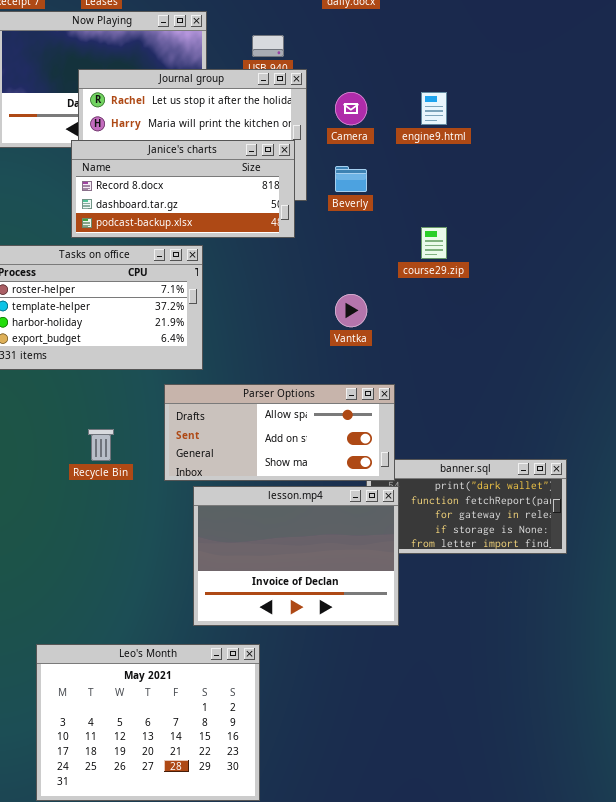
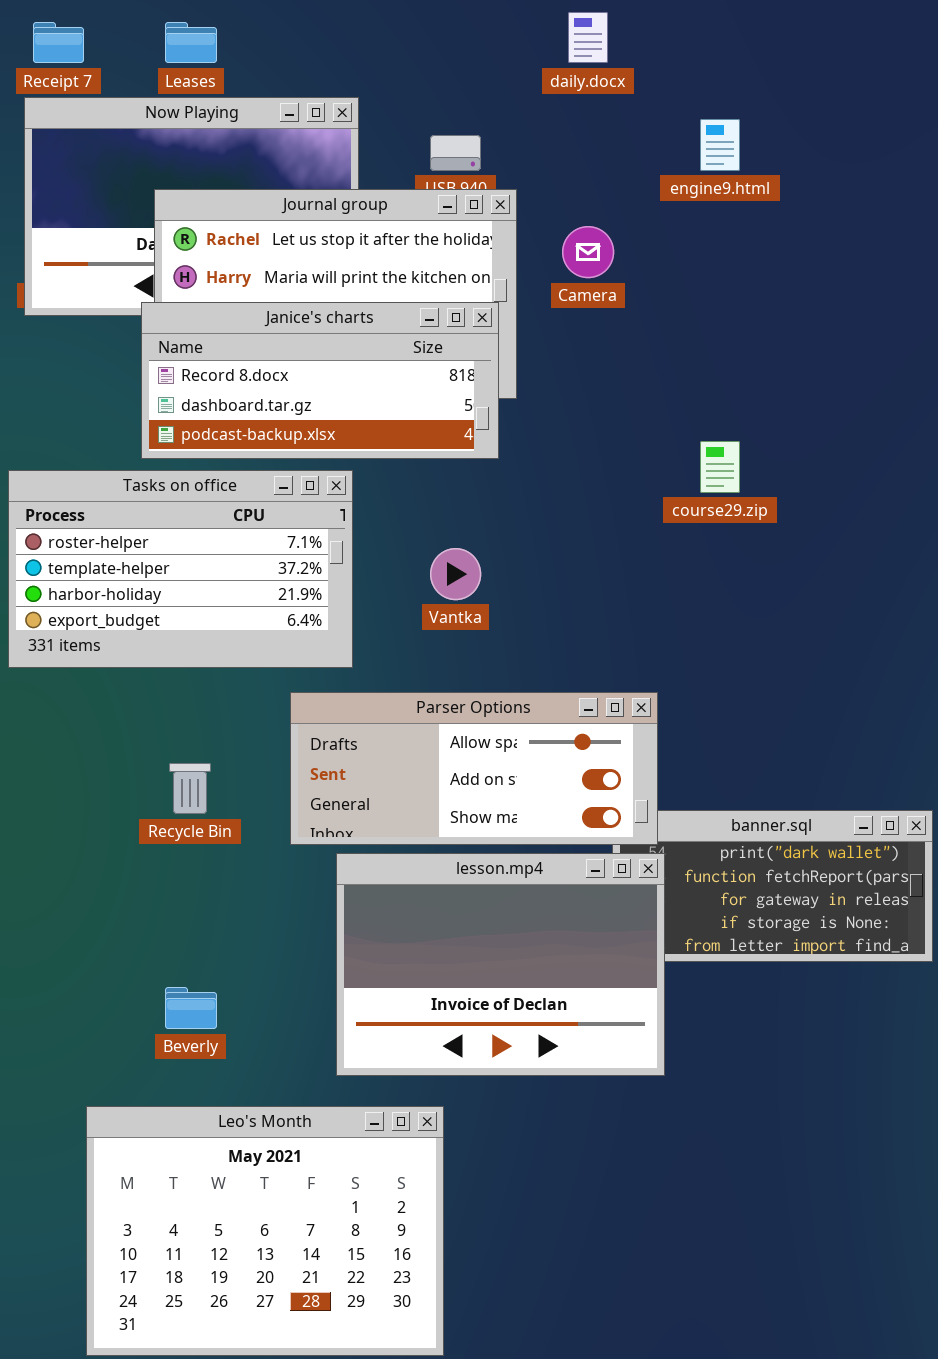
engine9.html: [421,92,447,125] -> [700,119,740,171], moved
Beverly: [335,166,367,192] -> [165,987,217,1029], moved
Vantka: [335,294,367,327] -> [430,548,481,600], moved

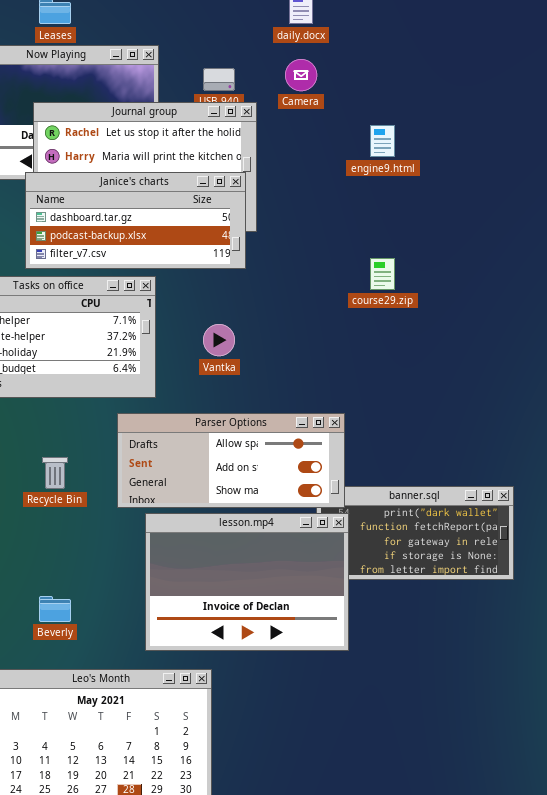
engine9.html: [700,119,740,171] -> [370,125,395,157], moved
Camera: [562,226,614,278] -> [285,59,317,91], moved
Janice's charts: [141,302,499,459] -> [25,172,246,269], scrolled down 1 row

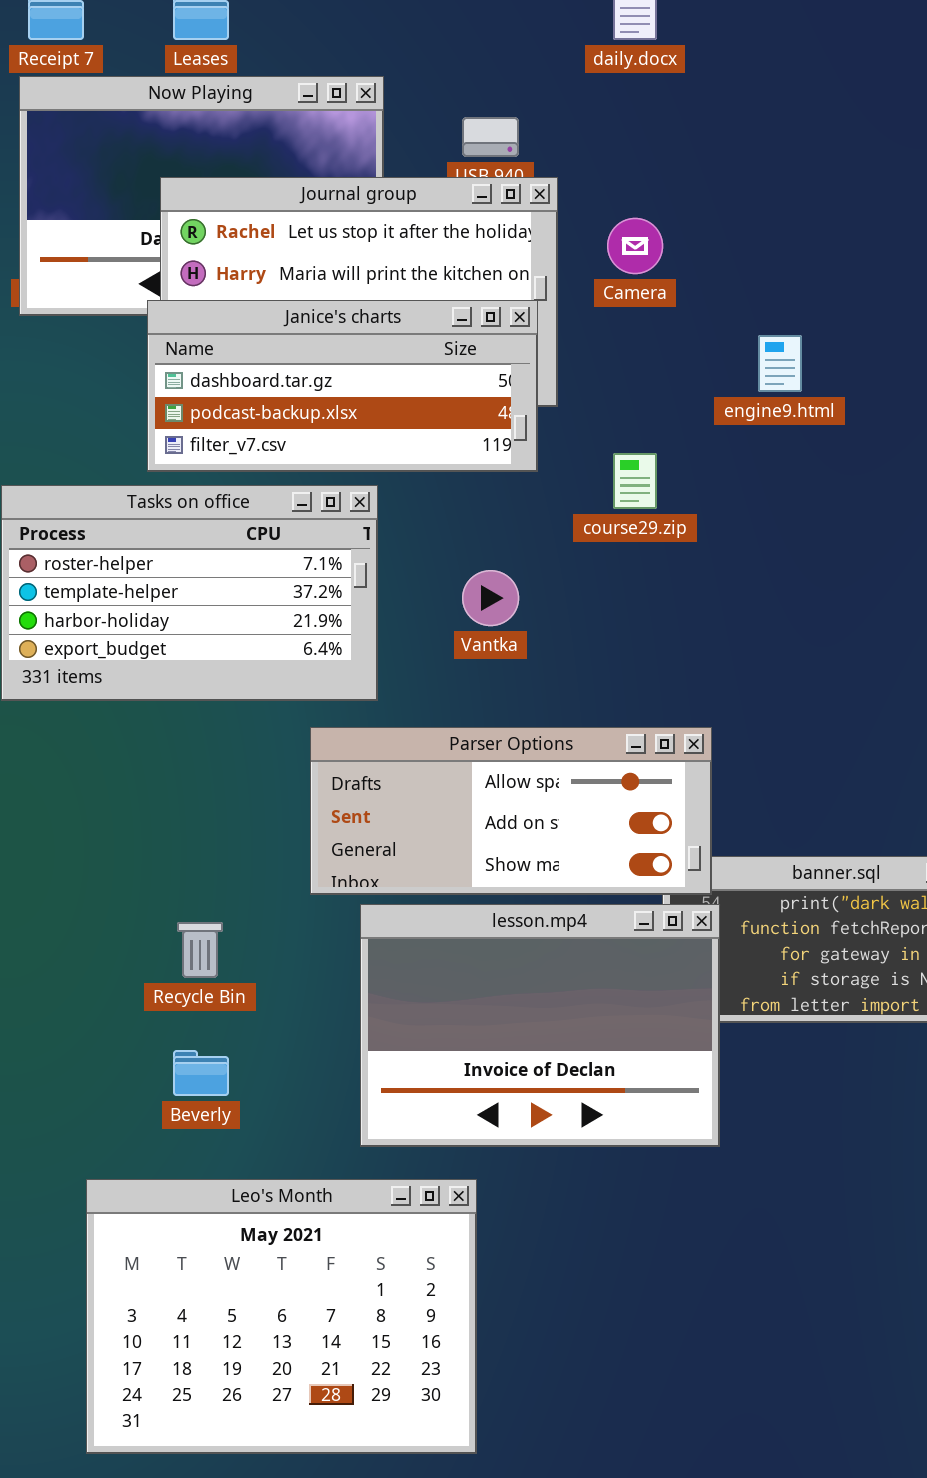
Camera: [285,59,317,91] -> [607,218,663,274], moved
engine9.html: [370,125,395,157] -> [758,335,802,392], moved
course29.zip: [370,258,395,290] -> [613,453,657,509], moved
Recycle Bin: [42,457,68,489] -> [177,922,223,978], moved

